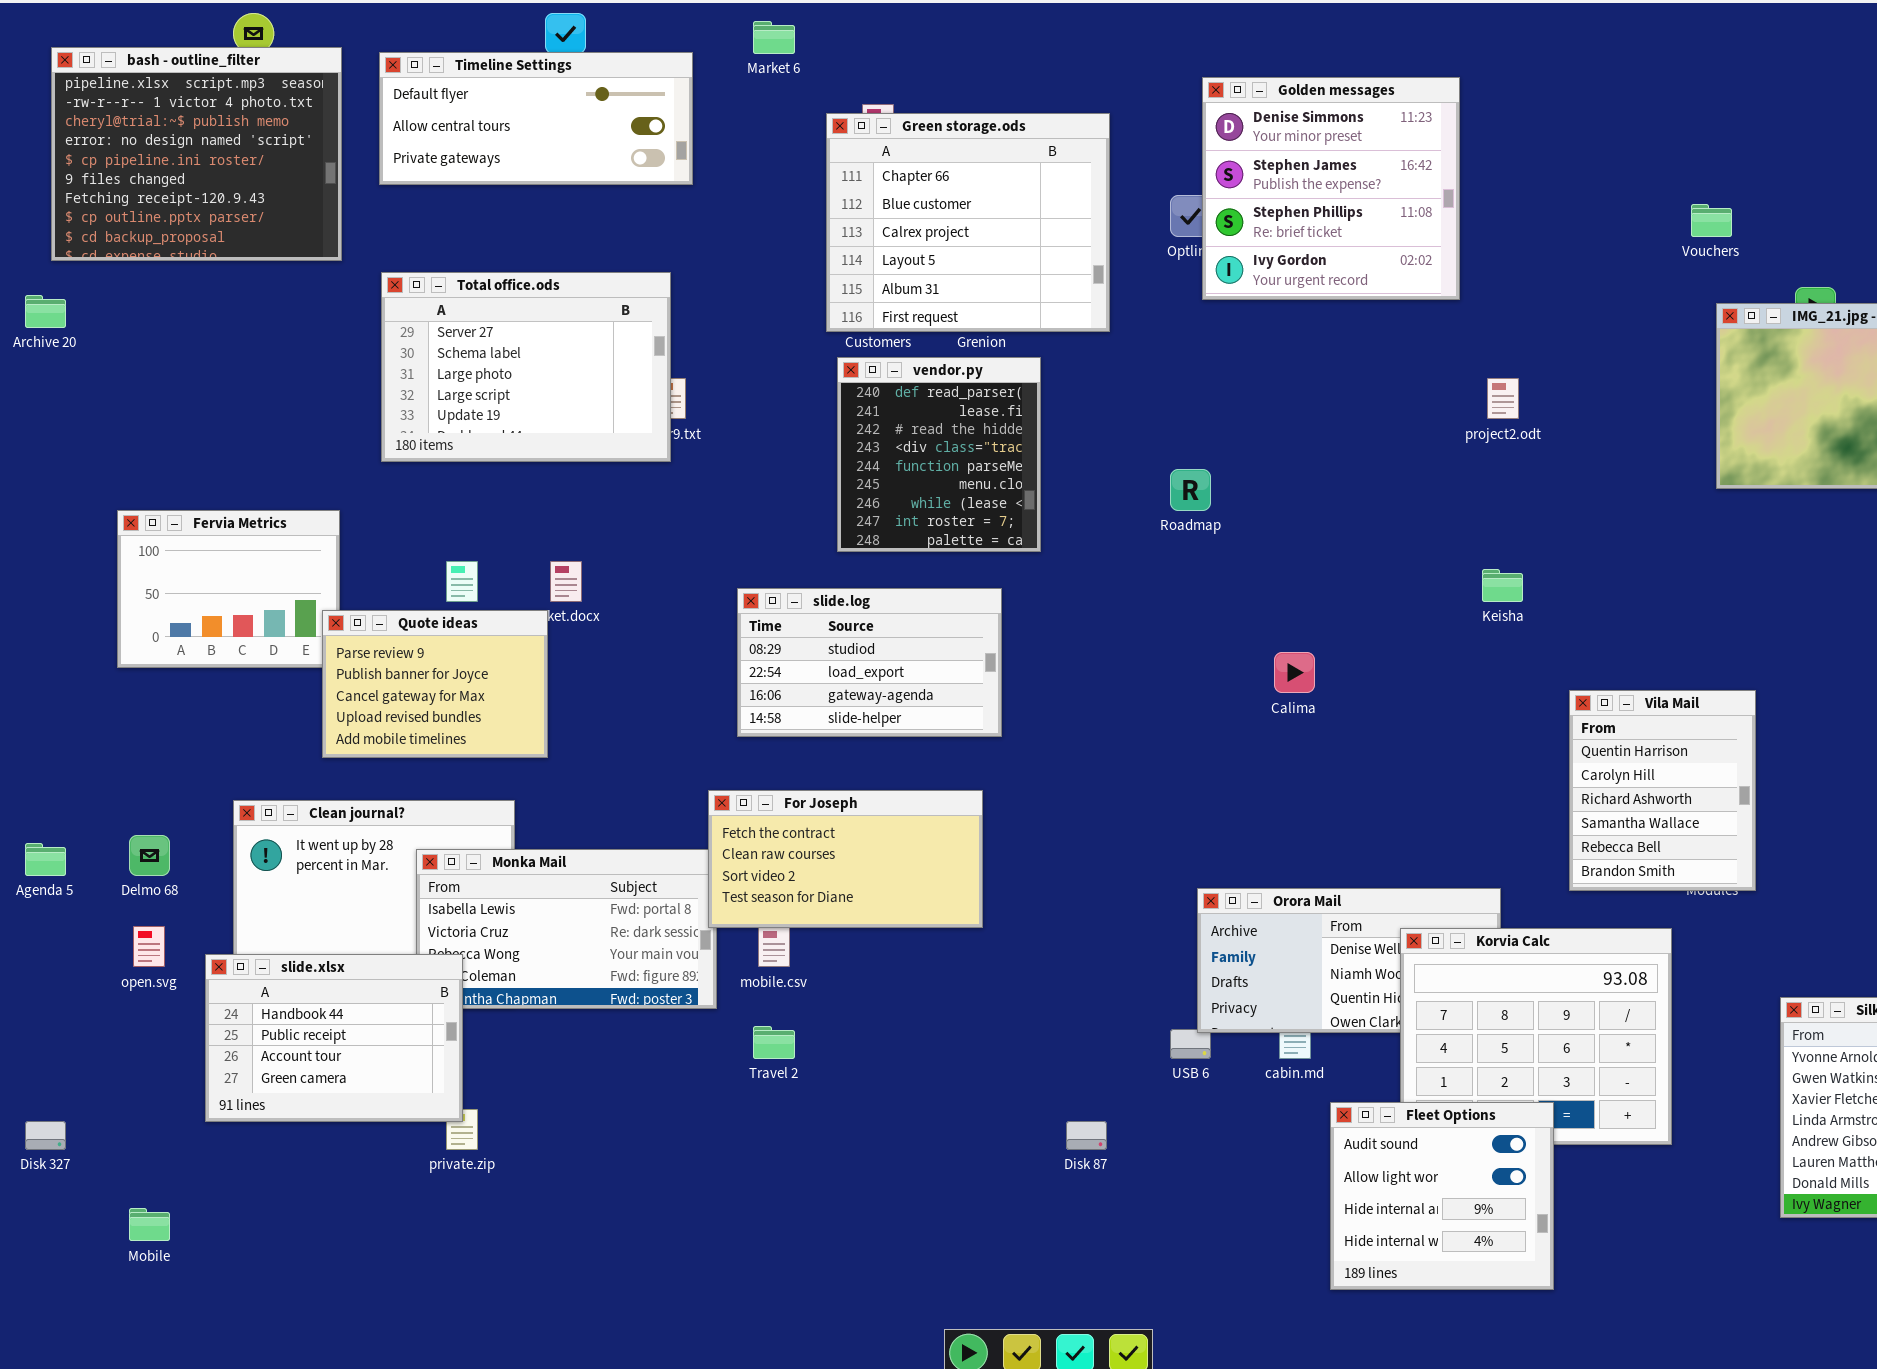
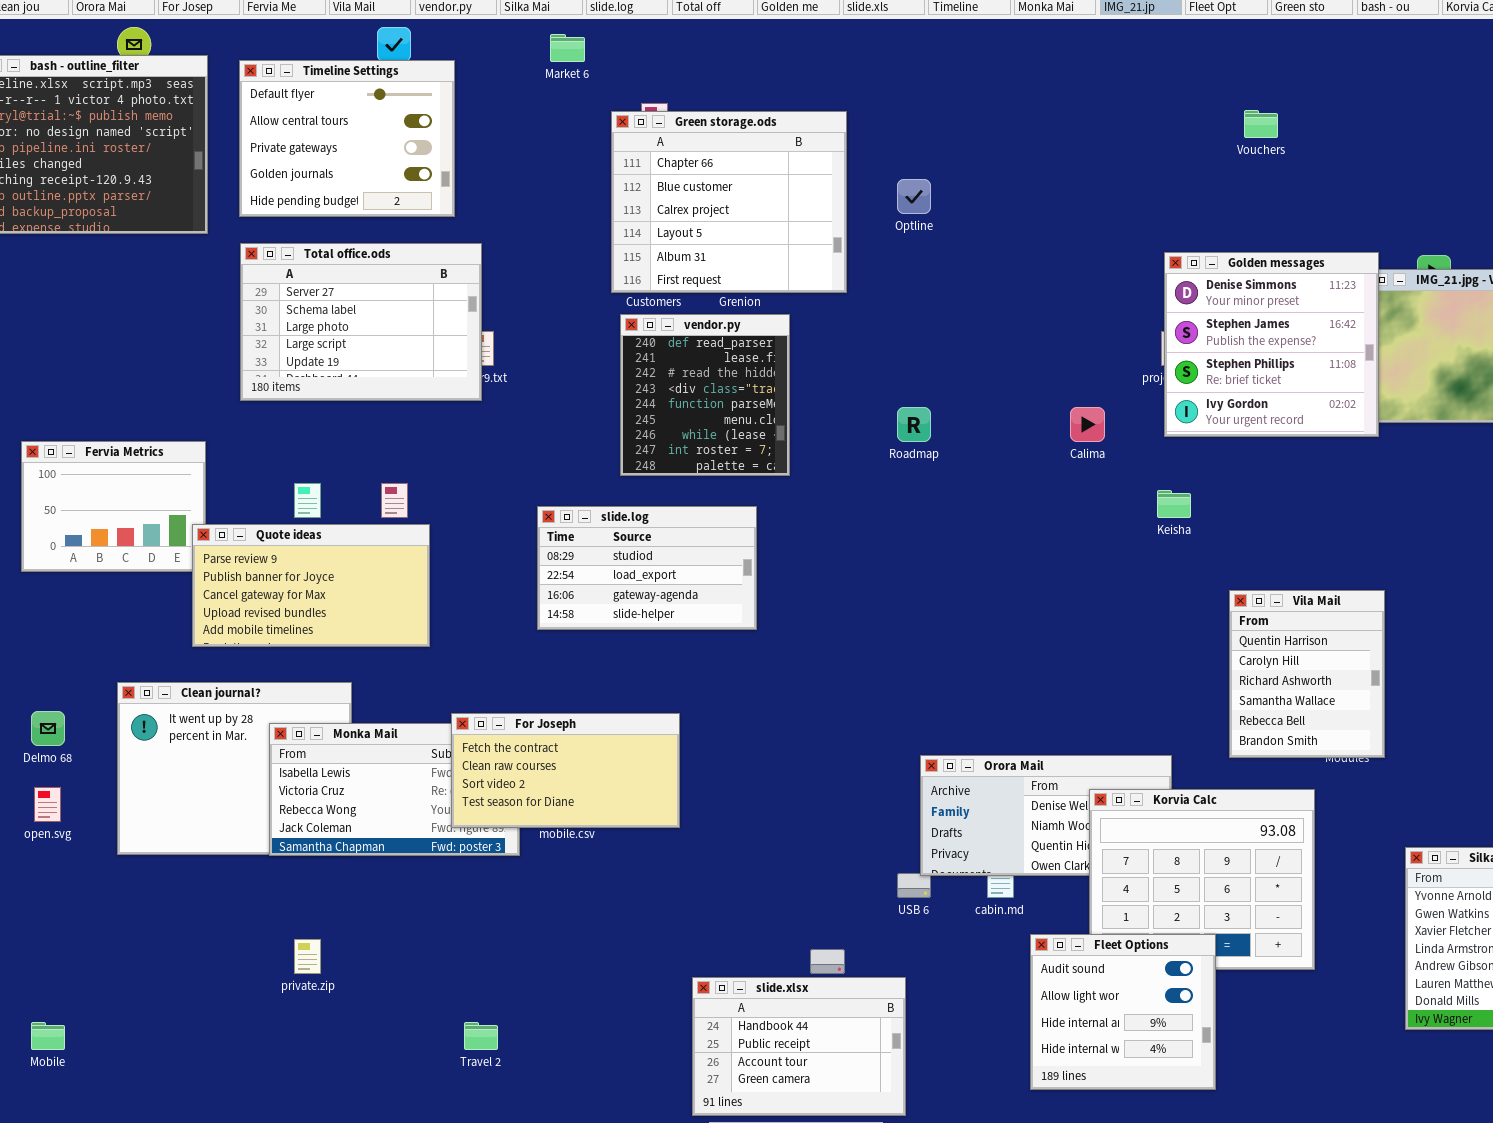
Timeline Settings: [379,52,693,185] -> [239,60,455,217], resized
Golden messages: [1202,77,1460,300] -> [1164,252,1379,437], moved
Vouchers: [1691,204,1732,237] -> [1244,110,1278,138], moved
Quote ideas: [322,610,548,758] -> [192,524,430,647], resized
Calima: [1274,652,1315,693] -> [1070,407,1105,442], moved
For Joseph: [708,790,983,928] -> [451,713,680,828], moved
slide.xlsx: [205,954,463,1122] -> [692,977,906,1116], moved
Travel 2: [753,1026,795,1059] -> [464,1022,498,1050], moved

